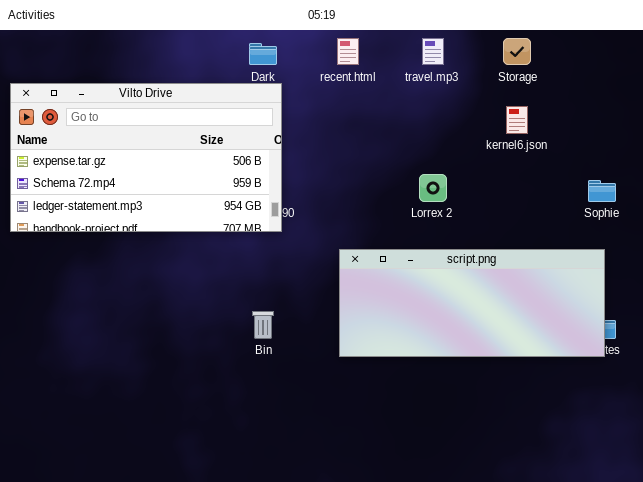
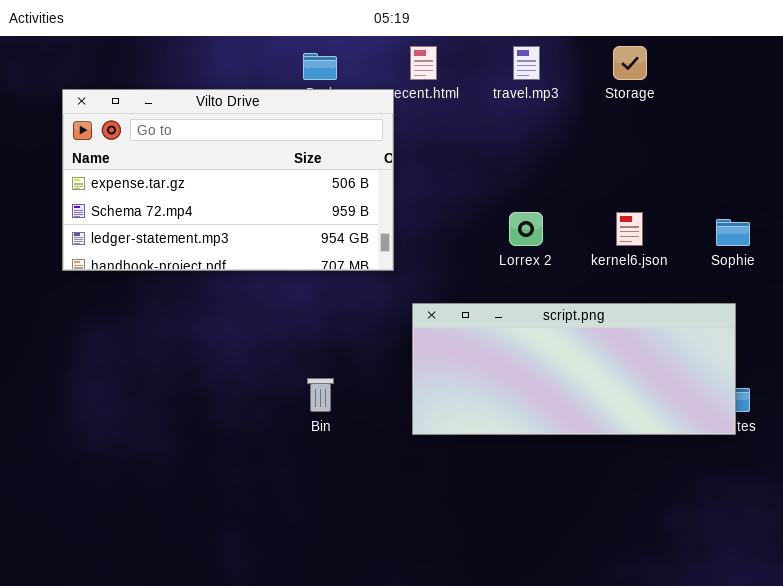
Vilto Drive: [10,83,282,232] -> [62,89,394,271], moved
kernel6.json: [506,106,528,134] -> [616,212,643,246], moved

